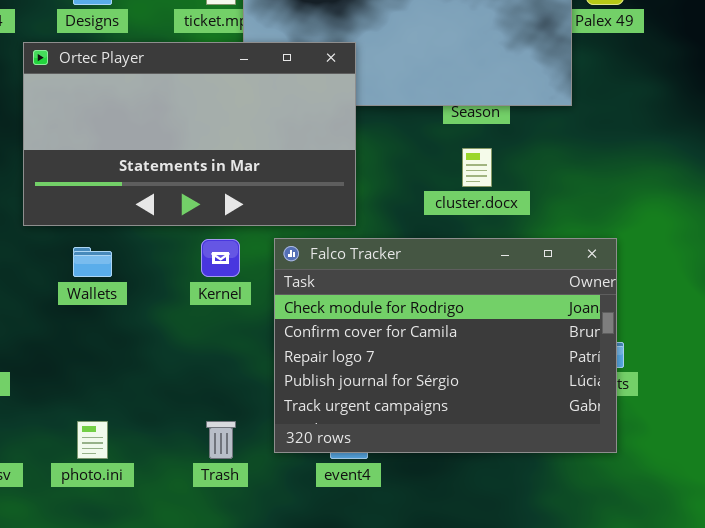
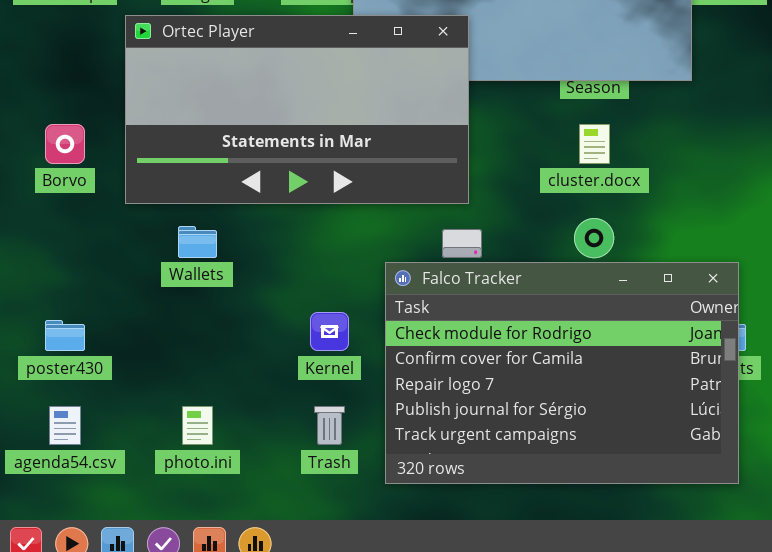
Falco Tracker: [274,238,617,453] -> [385,262,739,484], moved
Kernel: [201,239,240,277] -> [310,312,349,351], moved

